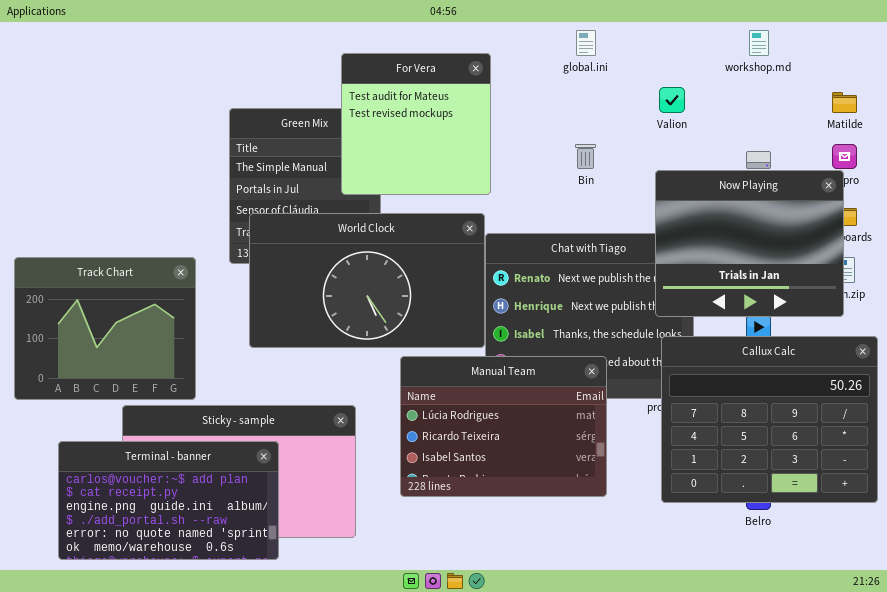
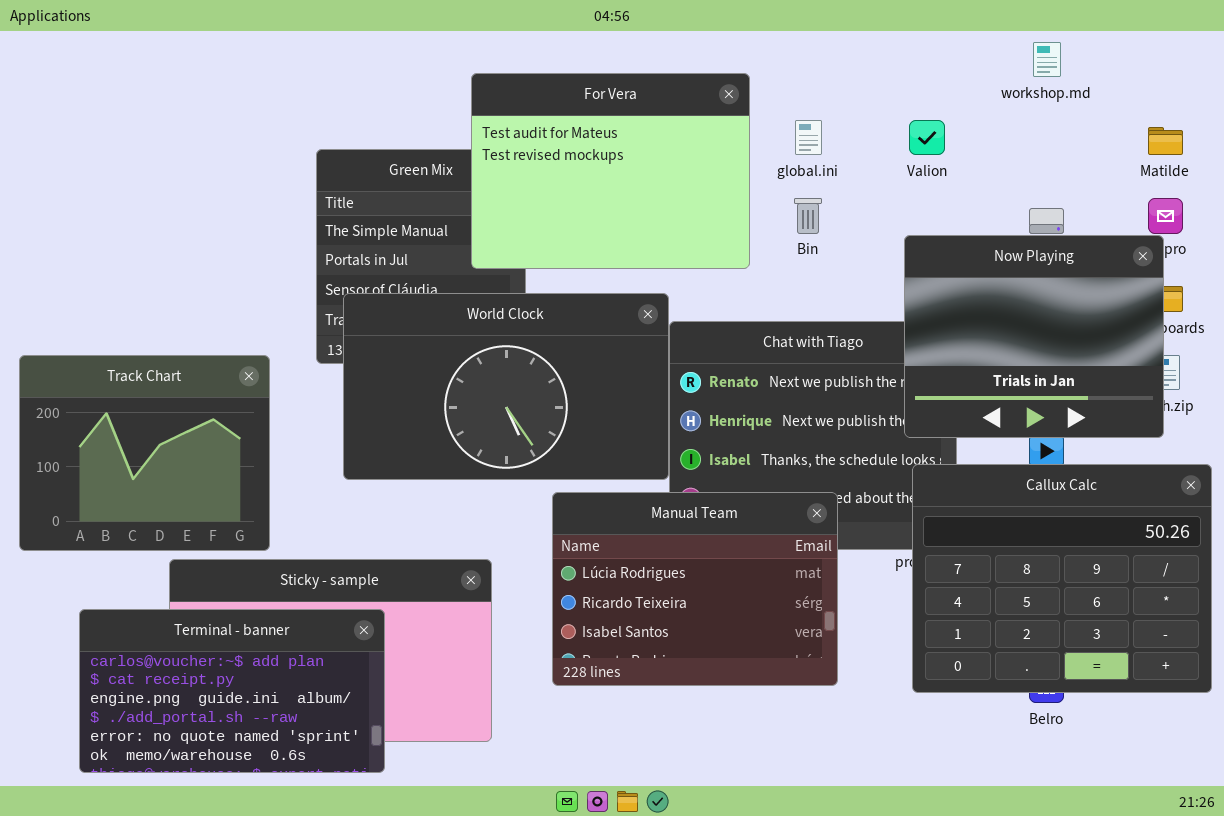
global.ini: [576,30,596,56] -> [795,120,822,155], moved
For Vera: [341,53,491,195] -> [471,73,750,269], resized

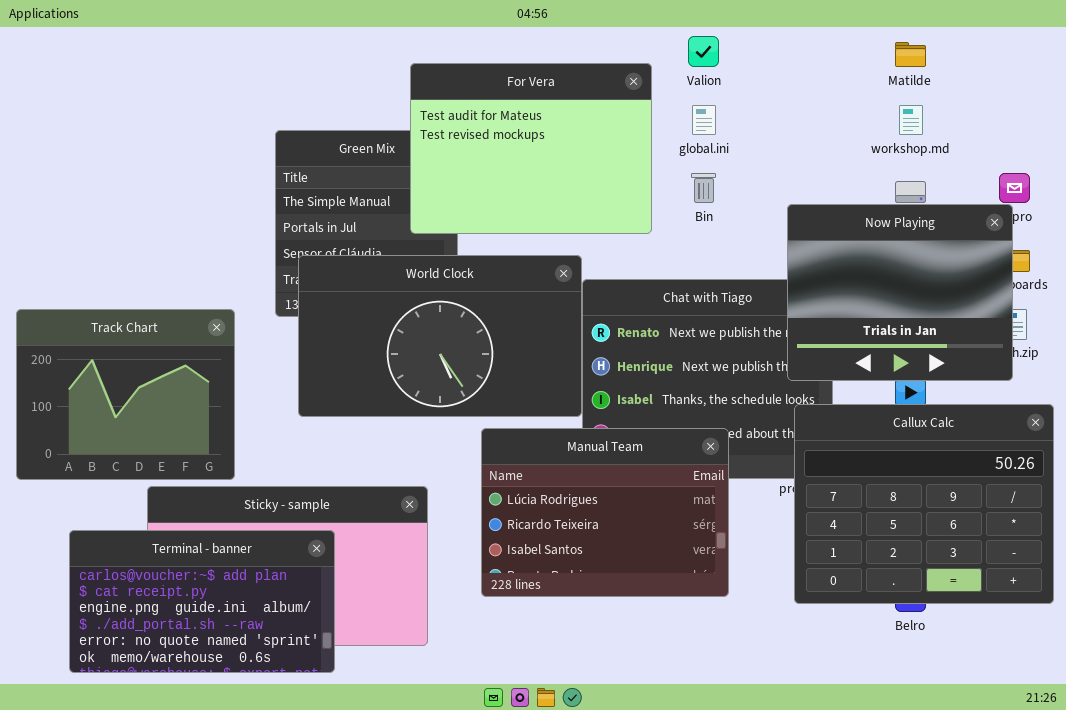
workshop.md: [1033,42,1061,77] -> [899,105,923,135], moved
Valion: [909,120,945,155] -> [688,36,719,67], moved
Matilde: [1148,127,1183,155] -> [895,42,926,67], moved

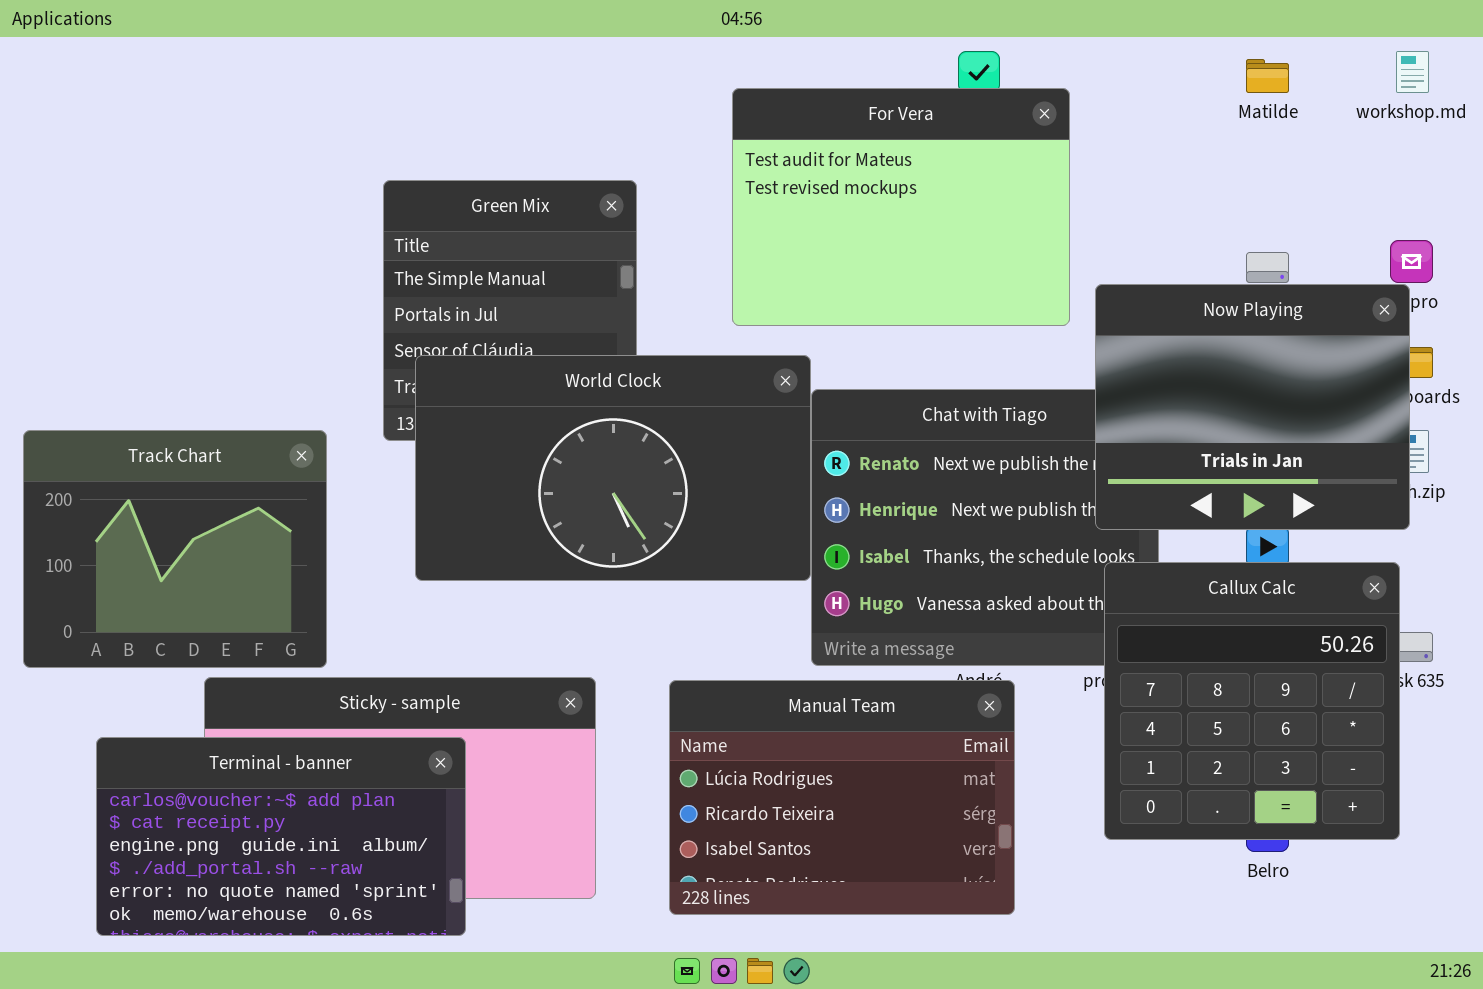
For Vera: [410,63,652,234] -> [732,88,1070,326], moved
workshop.md: [899,105,923,135] -> [1396,51,1429,93], moved
Callux Calc: [794,404,1054,604] -> [1104,562,1400,840], resized
Manual Team: [481,428,729,597] -> [669,680,1015,915], moved

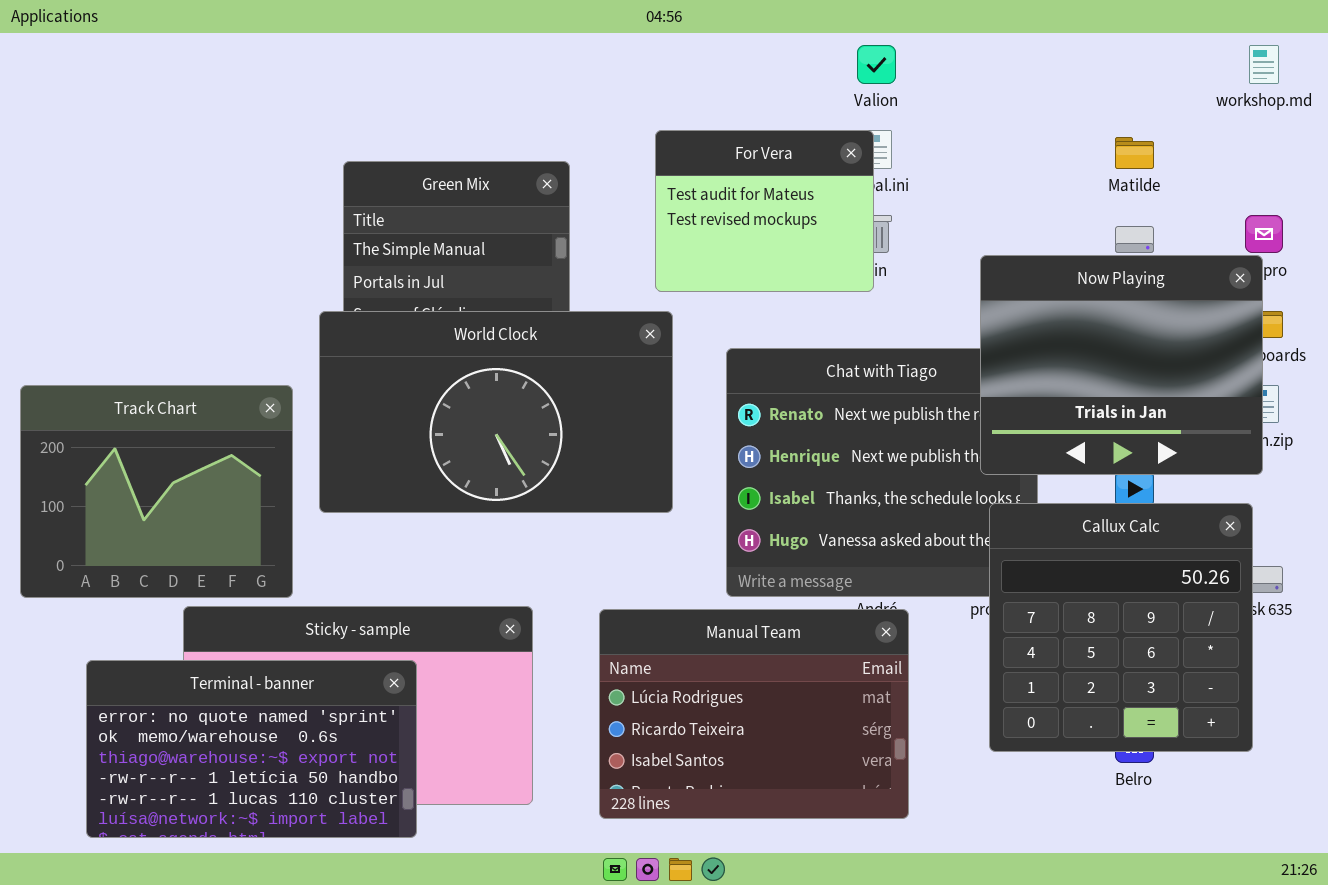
Matilde: [1246,59,1289,93] -> [1115,137,1154,169], moved
For Vera: [732,88,1070,326] -> [655,130,874,292], resized
World Clock: [415,355,811,581] -> [319,311,673,513], moved
Terminal - banner: [96,737,466,936] -> [86,660,417,838], scrolled down 4 rows

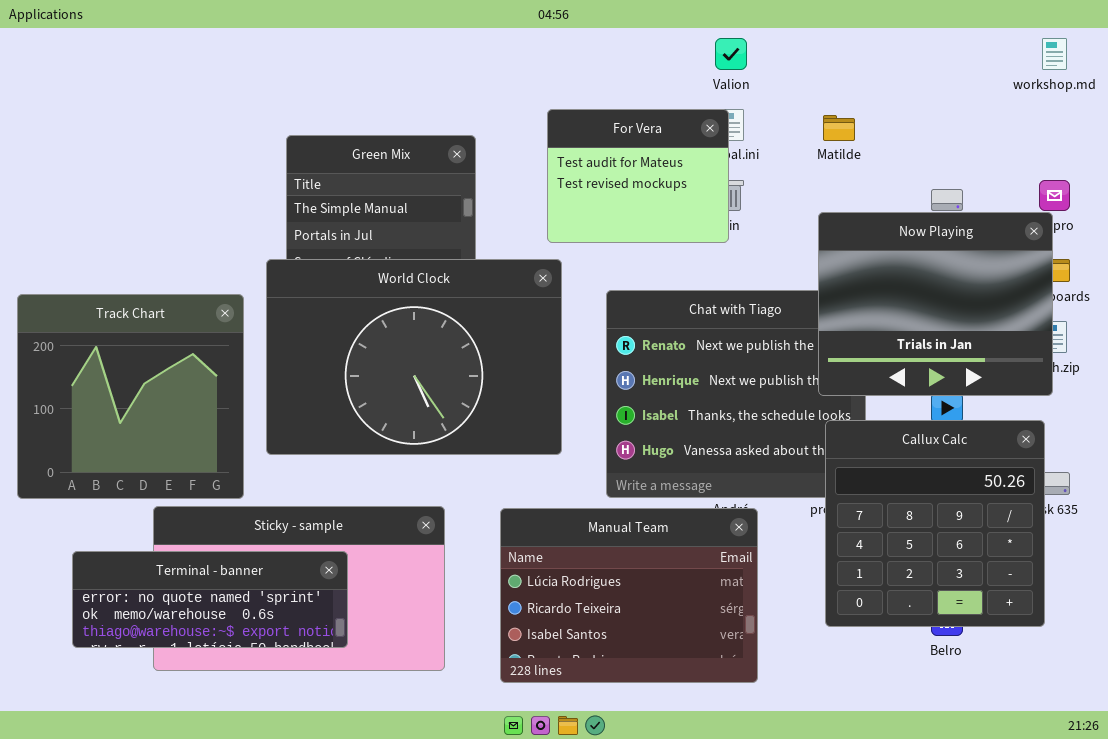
Matilde: [1115,137,1154,169] -> [823,115,855,141], moved
World Clock: [319,311,673,513] -> [266,259,562,455], resized
Track Chart: [20,385,293,598] -> [17,294,244,499], resized
Terminal - banner: [86,660,417,838] -> [72,551,348,648], resized

